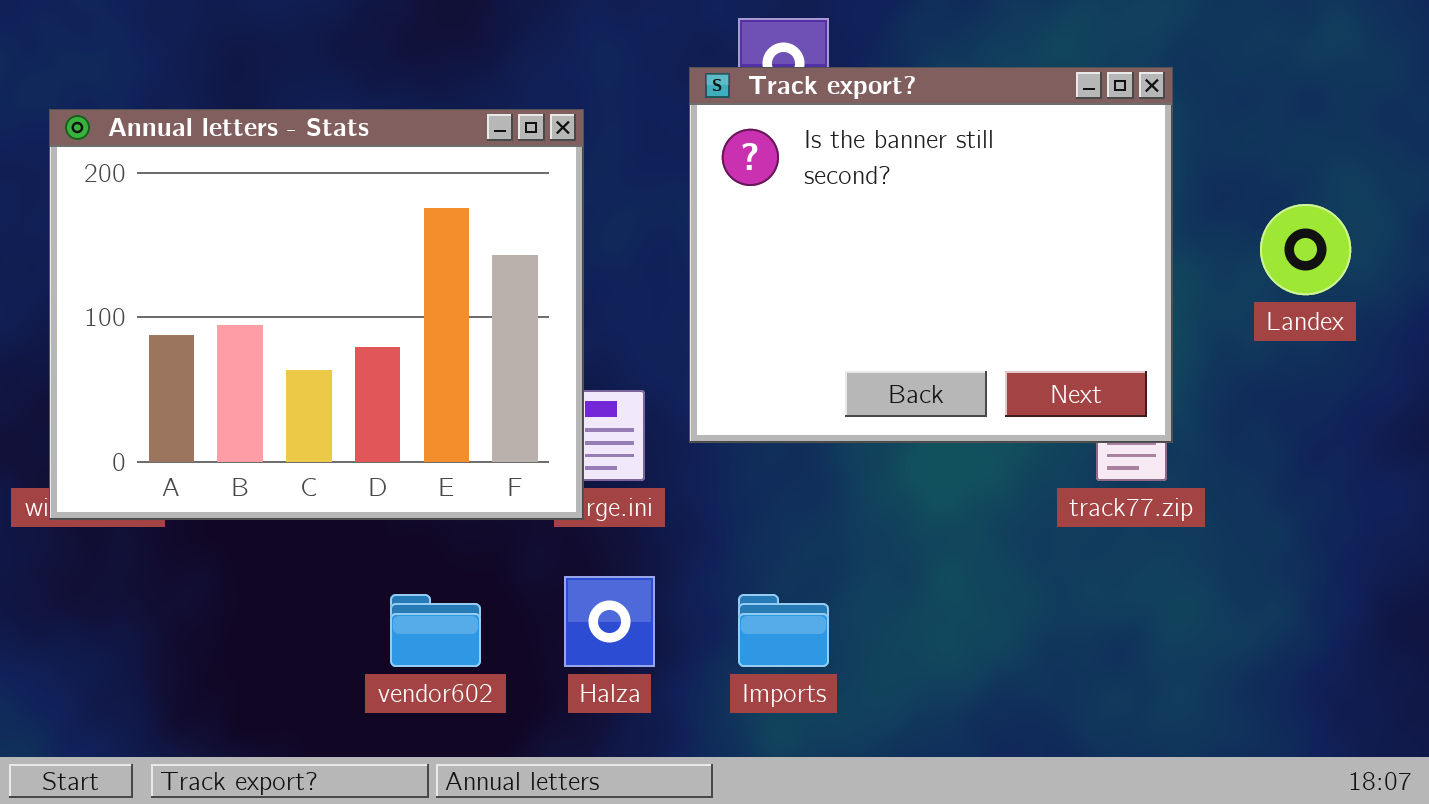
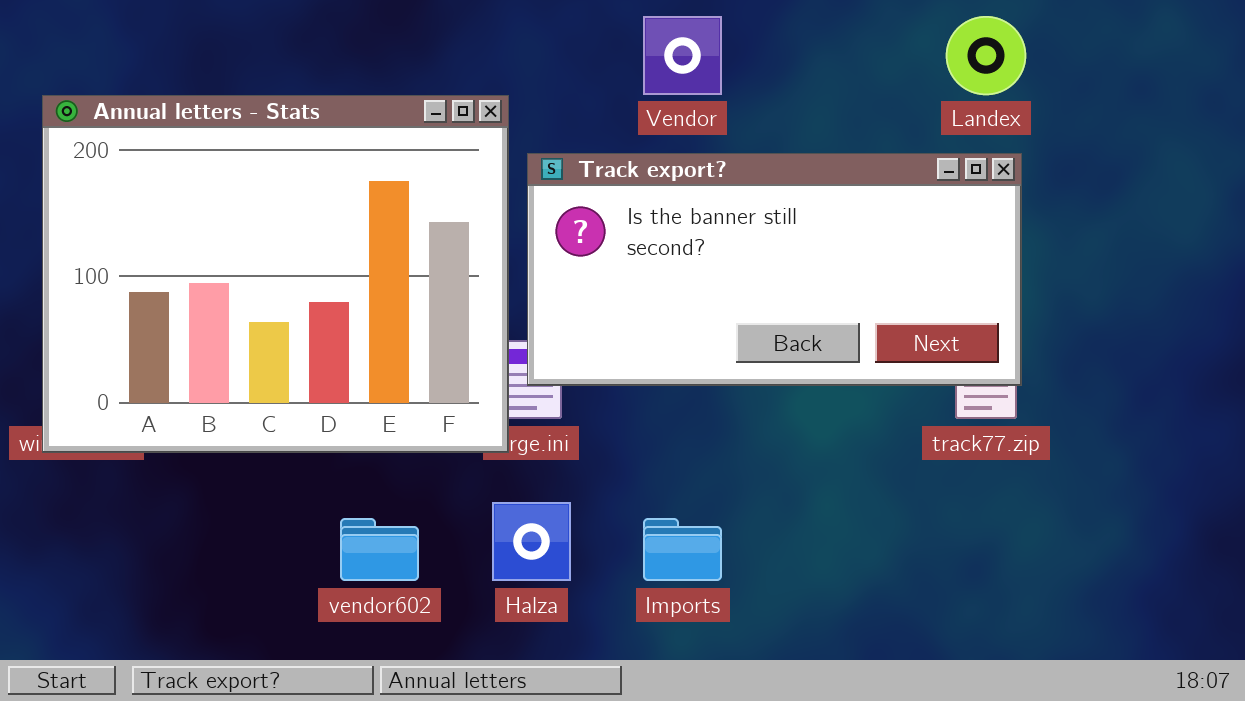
Track export?: [689,67,1173,443] -> [527,153,1022,386], resized
Landex: [1260,204,1351,295] -> [946,16,1026,95], moved

